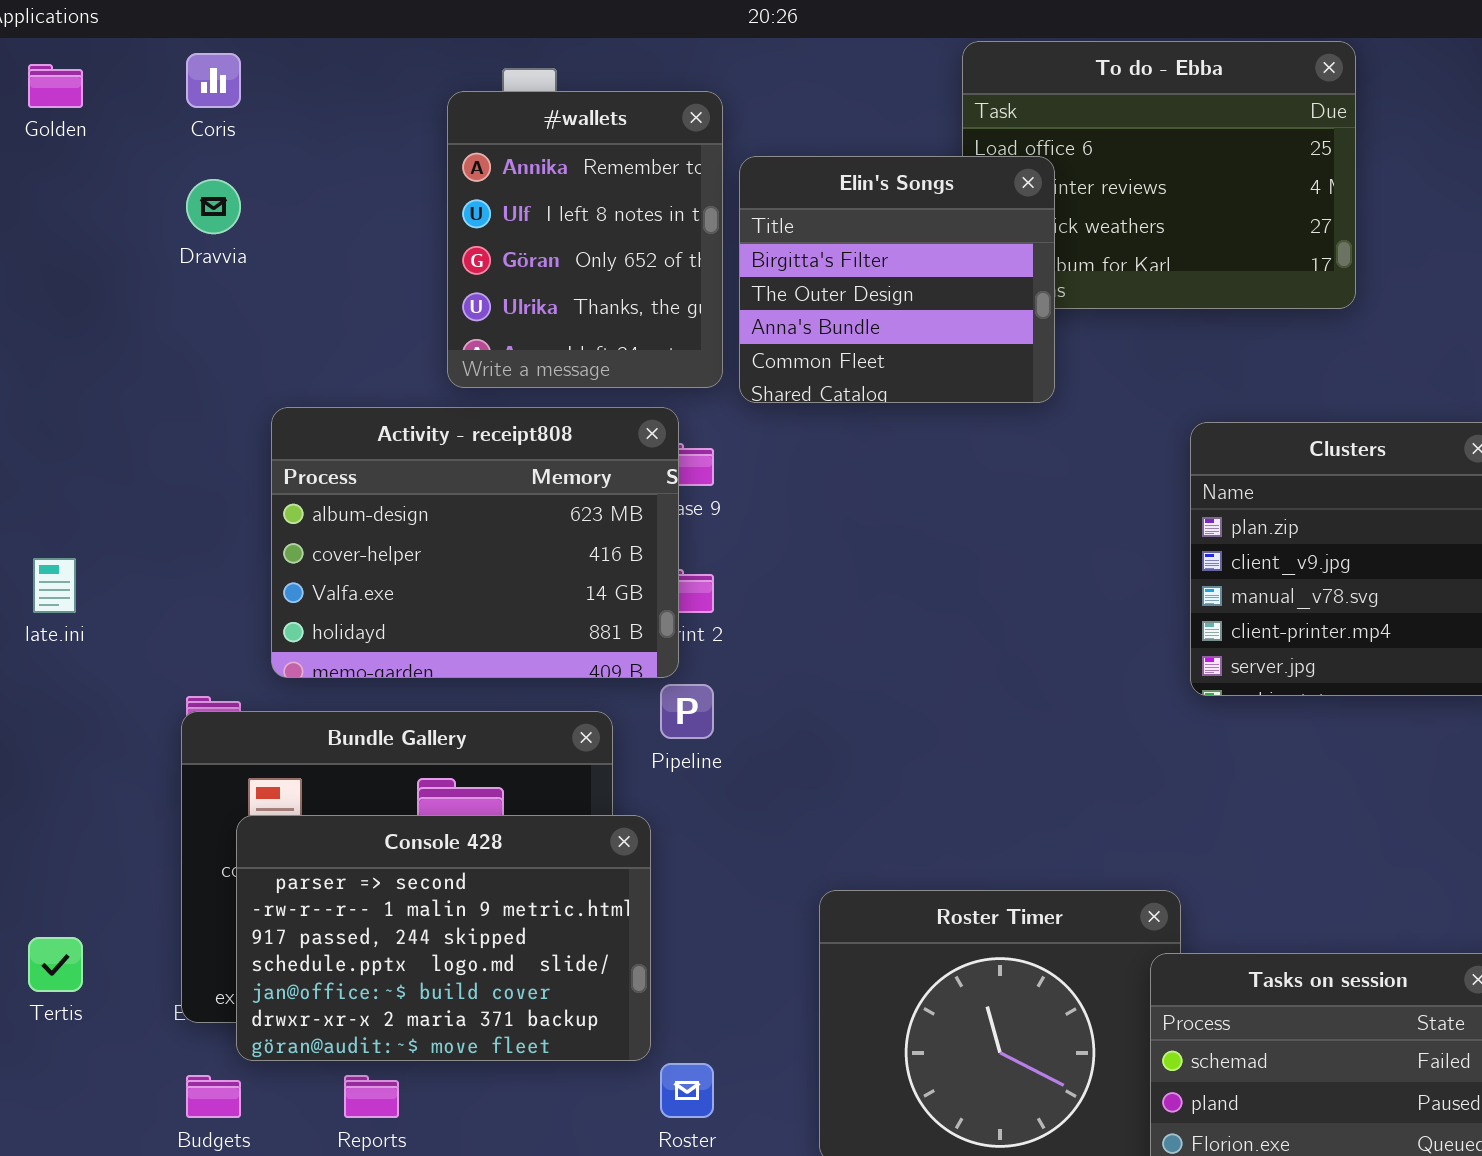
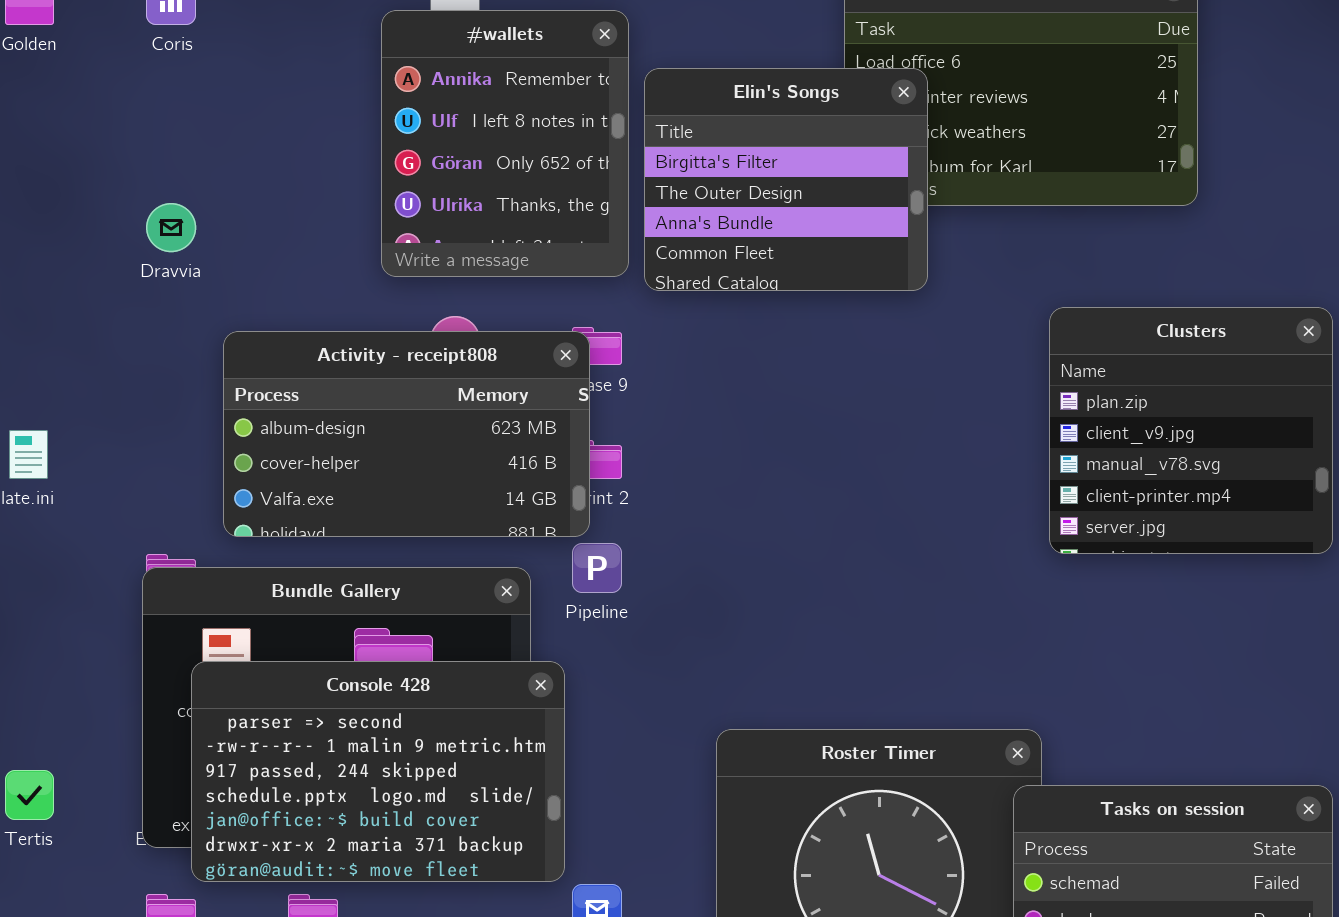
Dravvia: [186,179,241,234] -> [146,203,196,252], moved
Activity - receipt808: [271,407,679,678] -> [223,331,590,537], resized

